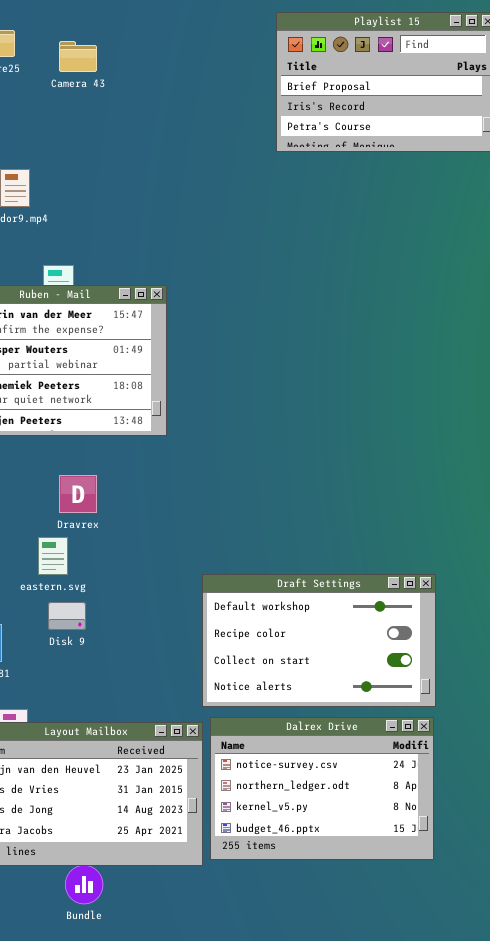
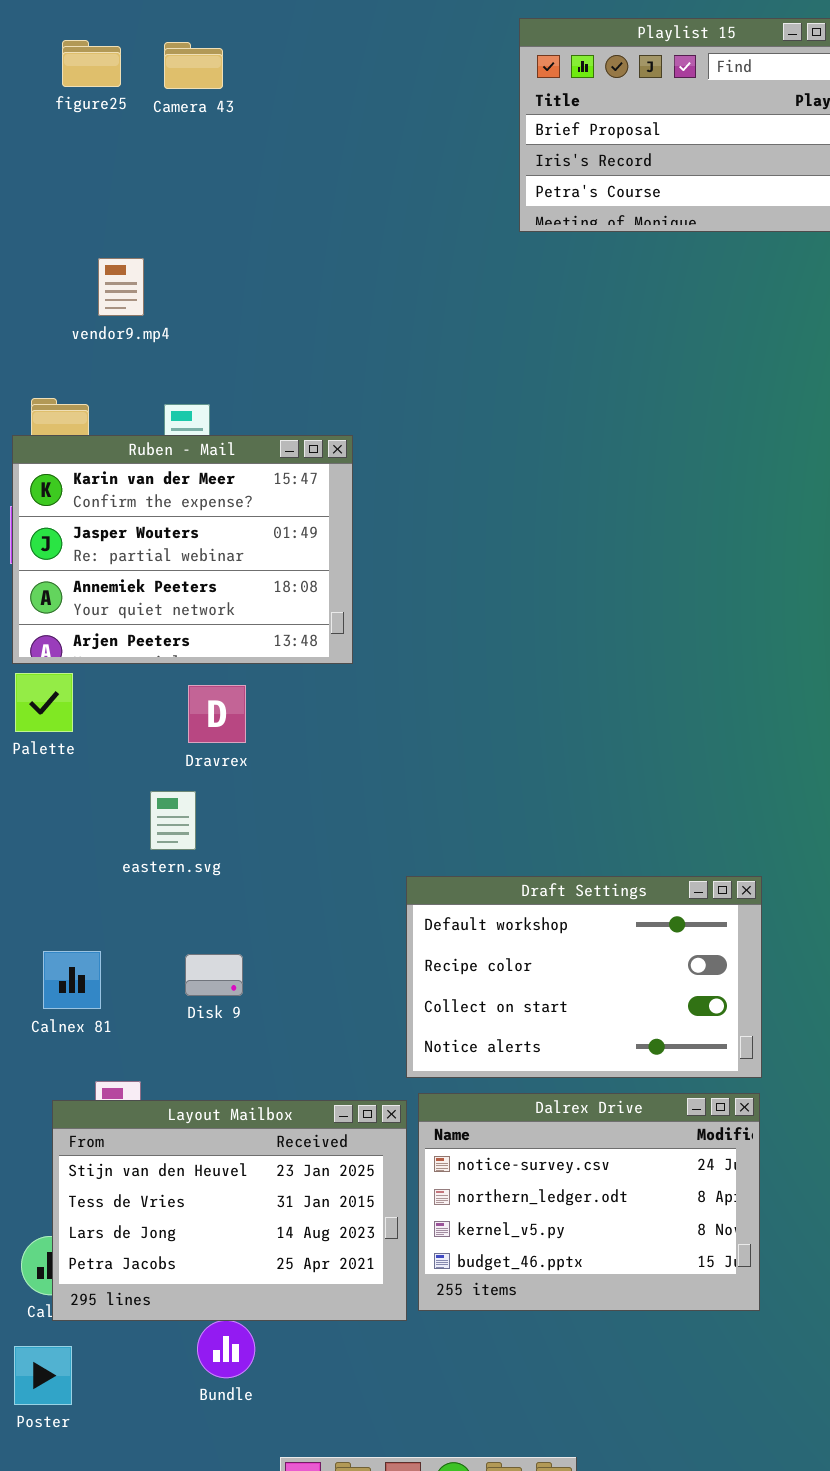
Camera 43: [59,41,97,72] -> [164,42,223,89], moved
Dravrex: [59,475,97,513] -> [188,685,246,743], moved
eastern.svg: [38,537,68,575] -> [150,791,196,850], moved
Disk 9: [48,602,86,630] -> [185,954,243,996], moved

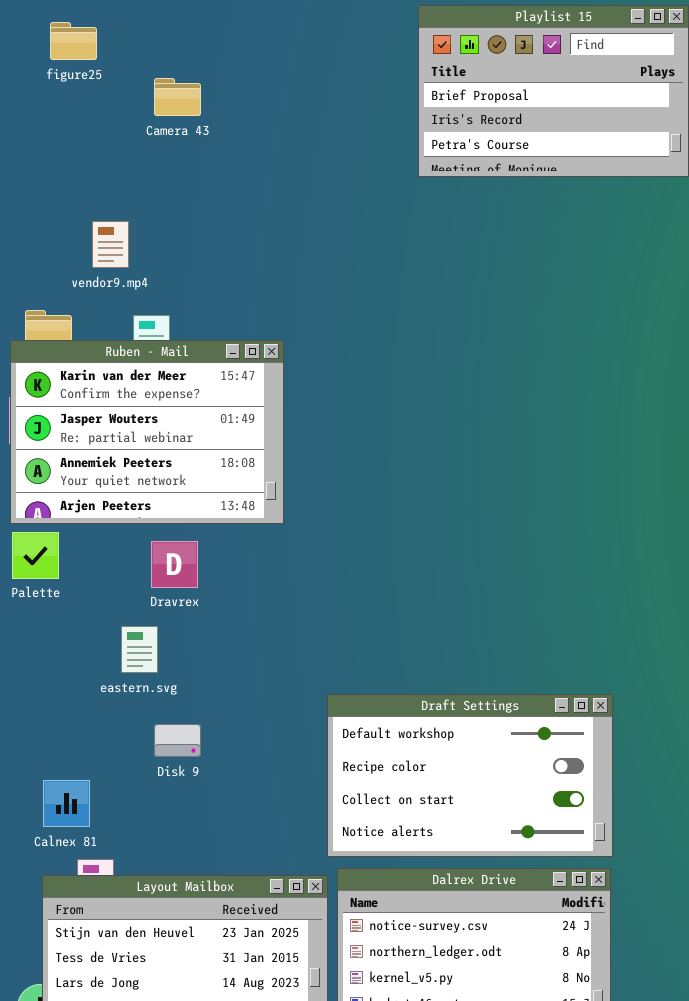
Camera 43: [164,42,223,89] -> [154,78,201,116], moved
vendor9.mp4: [98,258,144,316] -> [92,221,129,268], moved
Calnex 81: [43,951,101,1009] -> [43,780,90,827], moved
Disk 9: [185,954,243,996] -> [154,724,201,757], moved

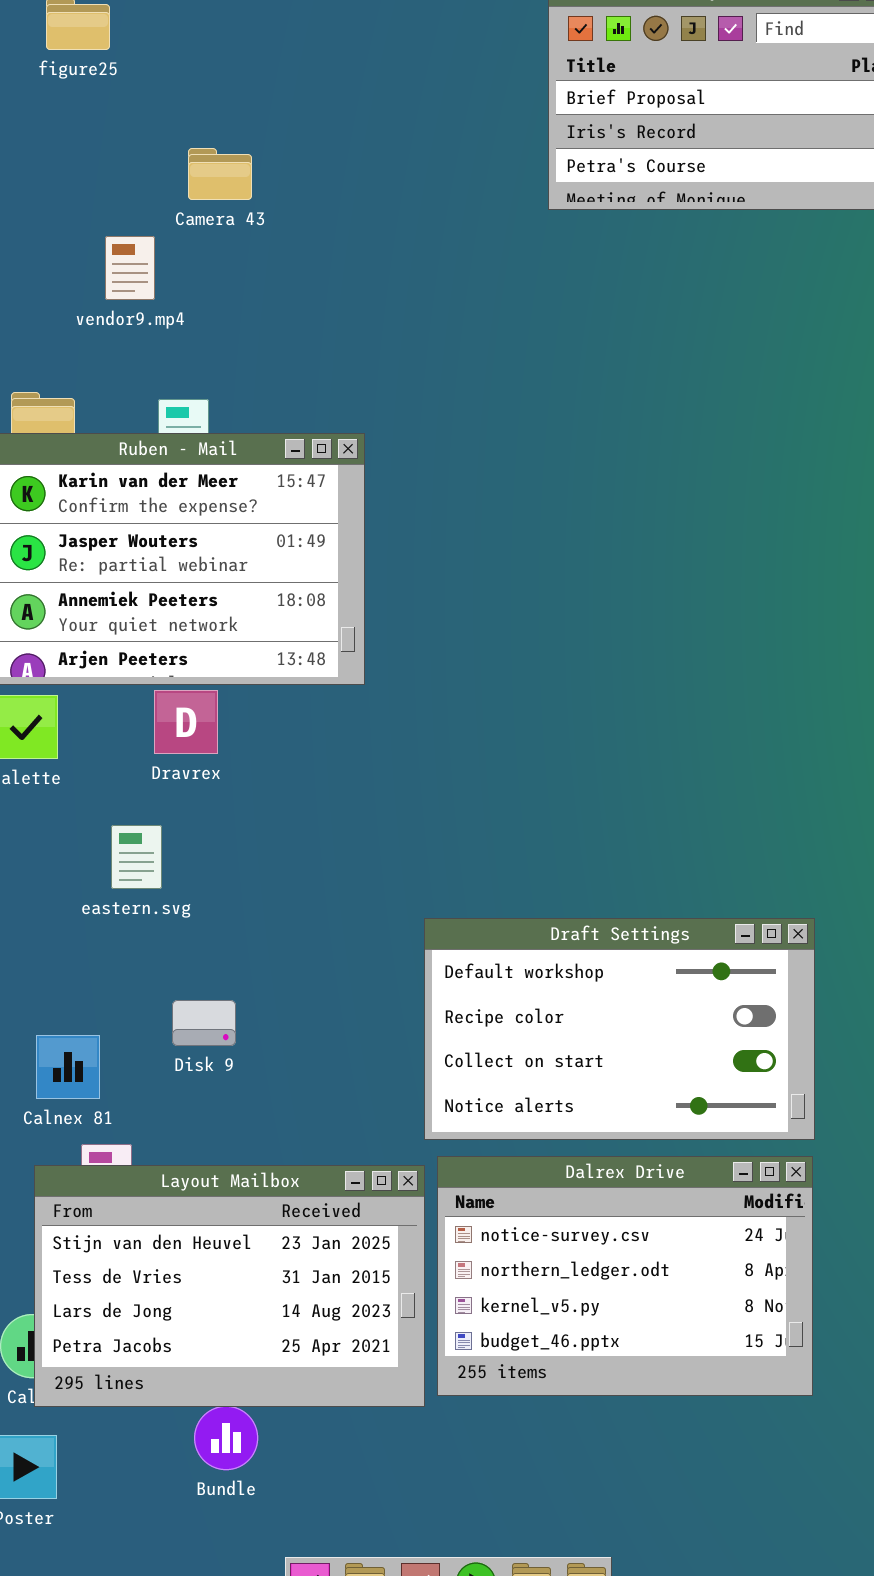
Camera 43: [154,78,201,116] -> [188,148,252,200], moved
vendor9.mp4: [92,221,129,268] -> [105,236,155,300], moved
Dravrex: [151,541,198,588] -> [154,690,218,754], moved
eastern.svg: [121,626,158,673] -> [111,825,162,889], moved
Disk 9: [154,724,201,757] -> [172,1000,236,1046], moved

